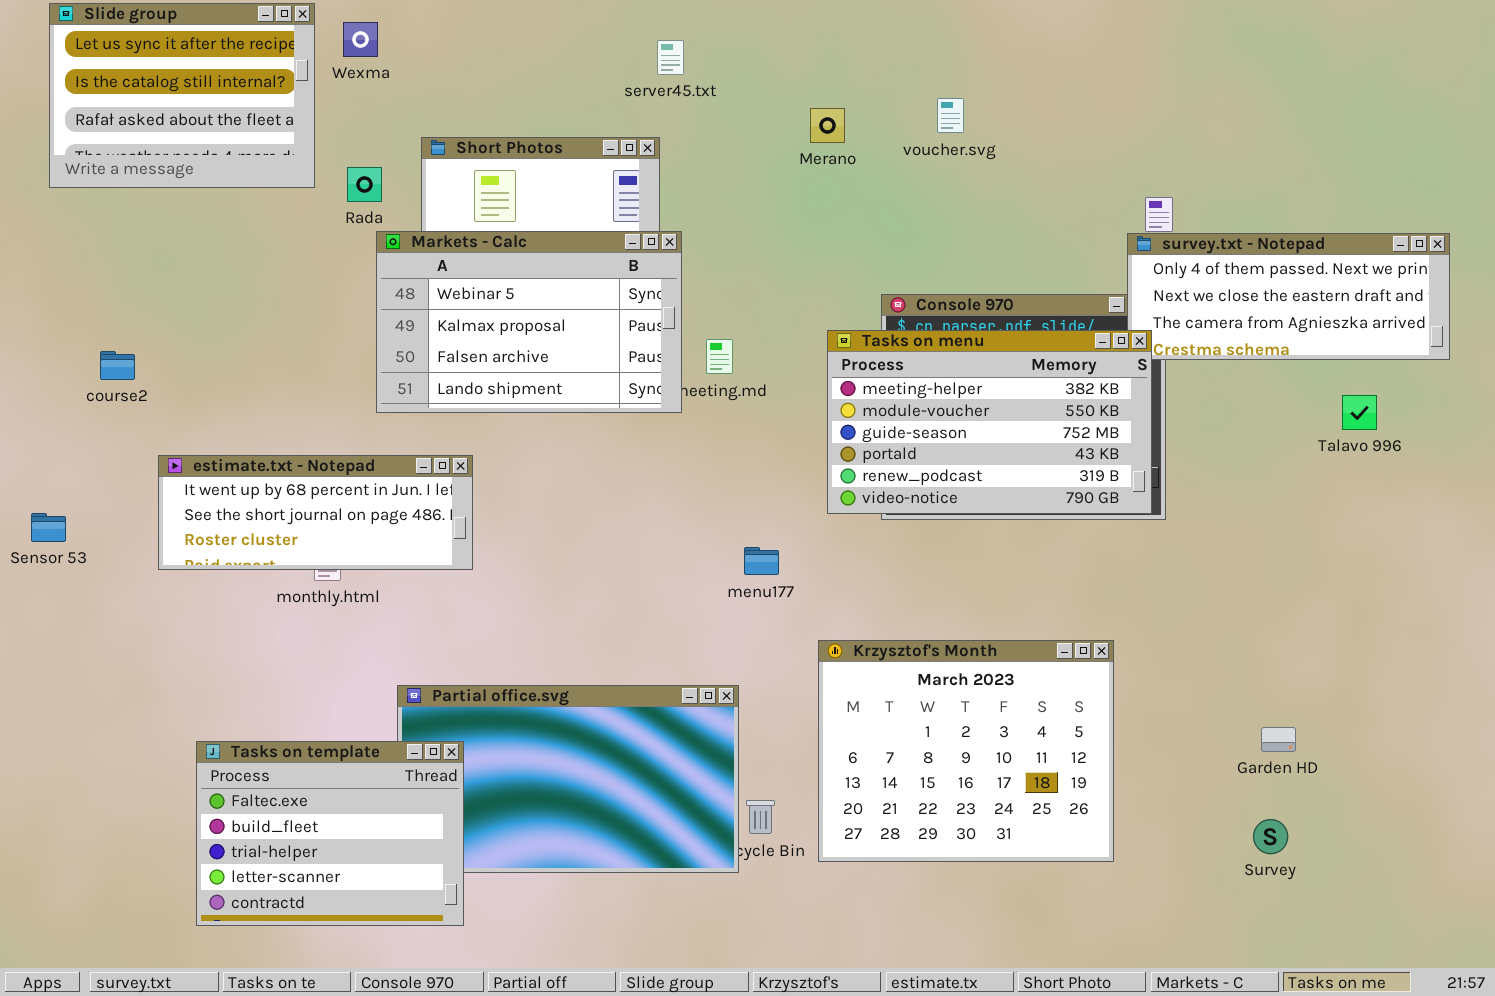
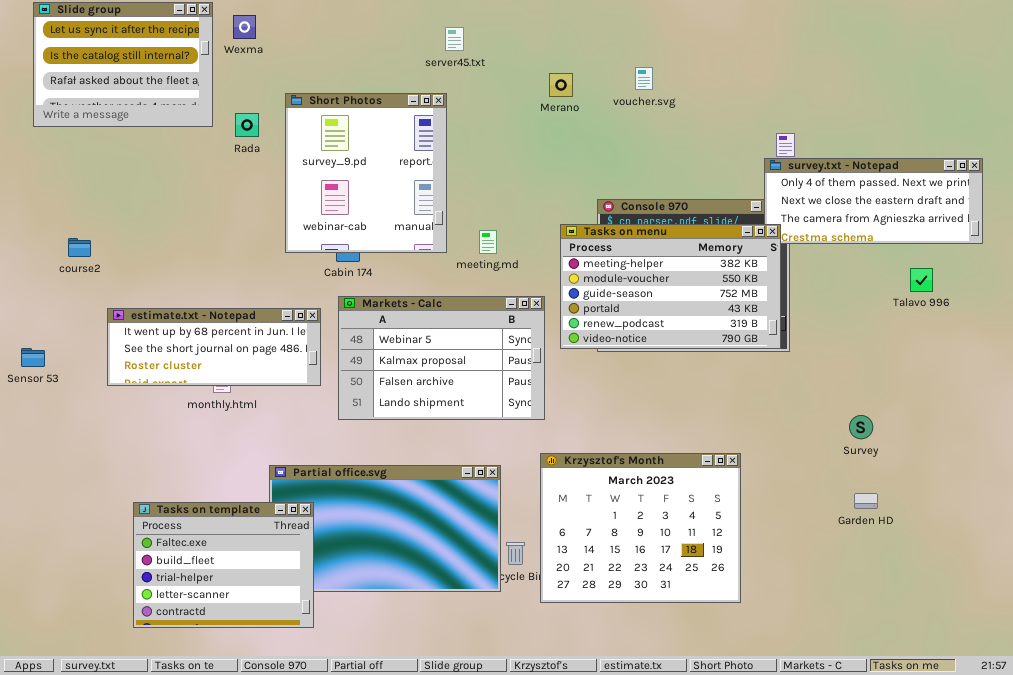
Markets - Calc: [376,231,682,413] -> [338,296,545,420], moved
Krzysztof's Month: [818,640,1114,862] -> [540,453,741,603], moved
Survey: [1253,819,1288,854] -> [849,415,873,439], moved

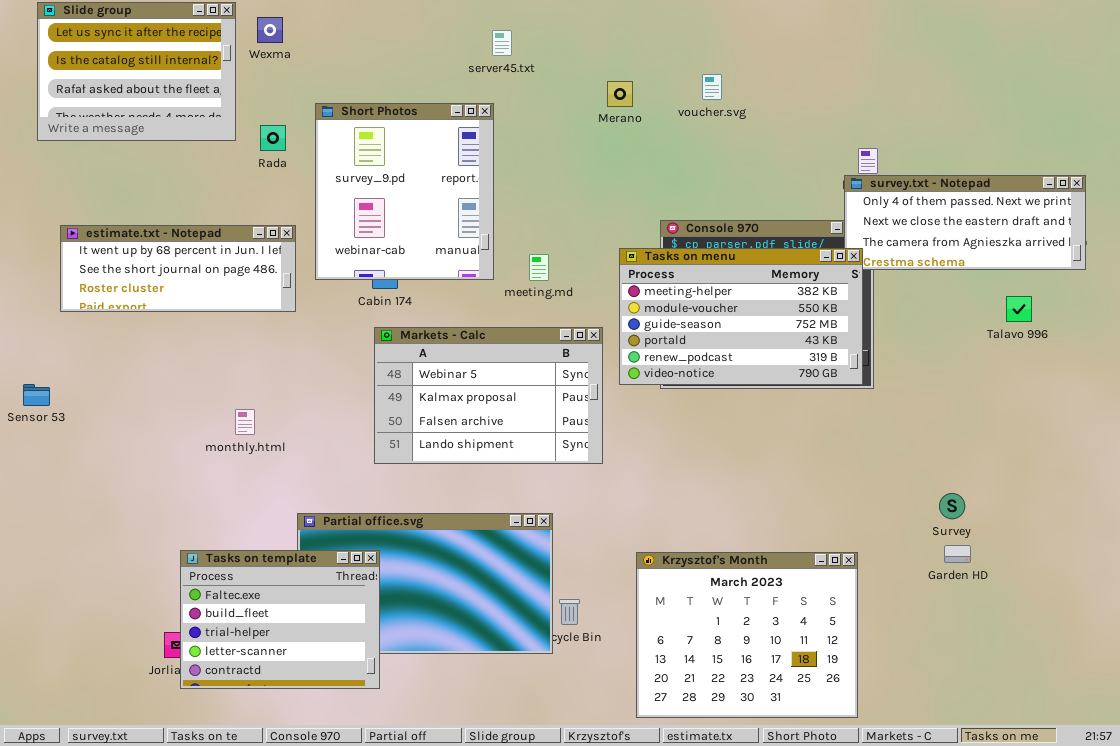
estimate.txt - Notepad: [107,308,321,386] -> [60,225,296,312], moved
Survey: [849,415,873,439] -> [939,493,965,519], moved
Krzysztof's Month: [540,453,741,603] -> [636,552,858,718], moved
Tasks on template: [133,502,314,628] -> [180,550,380,689], moved

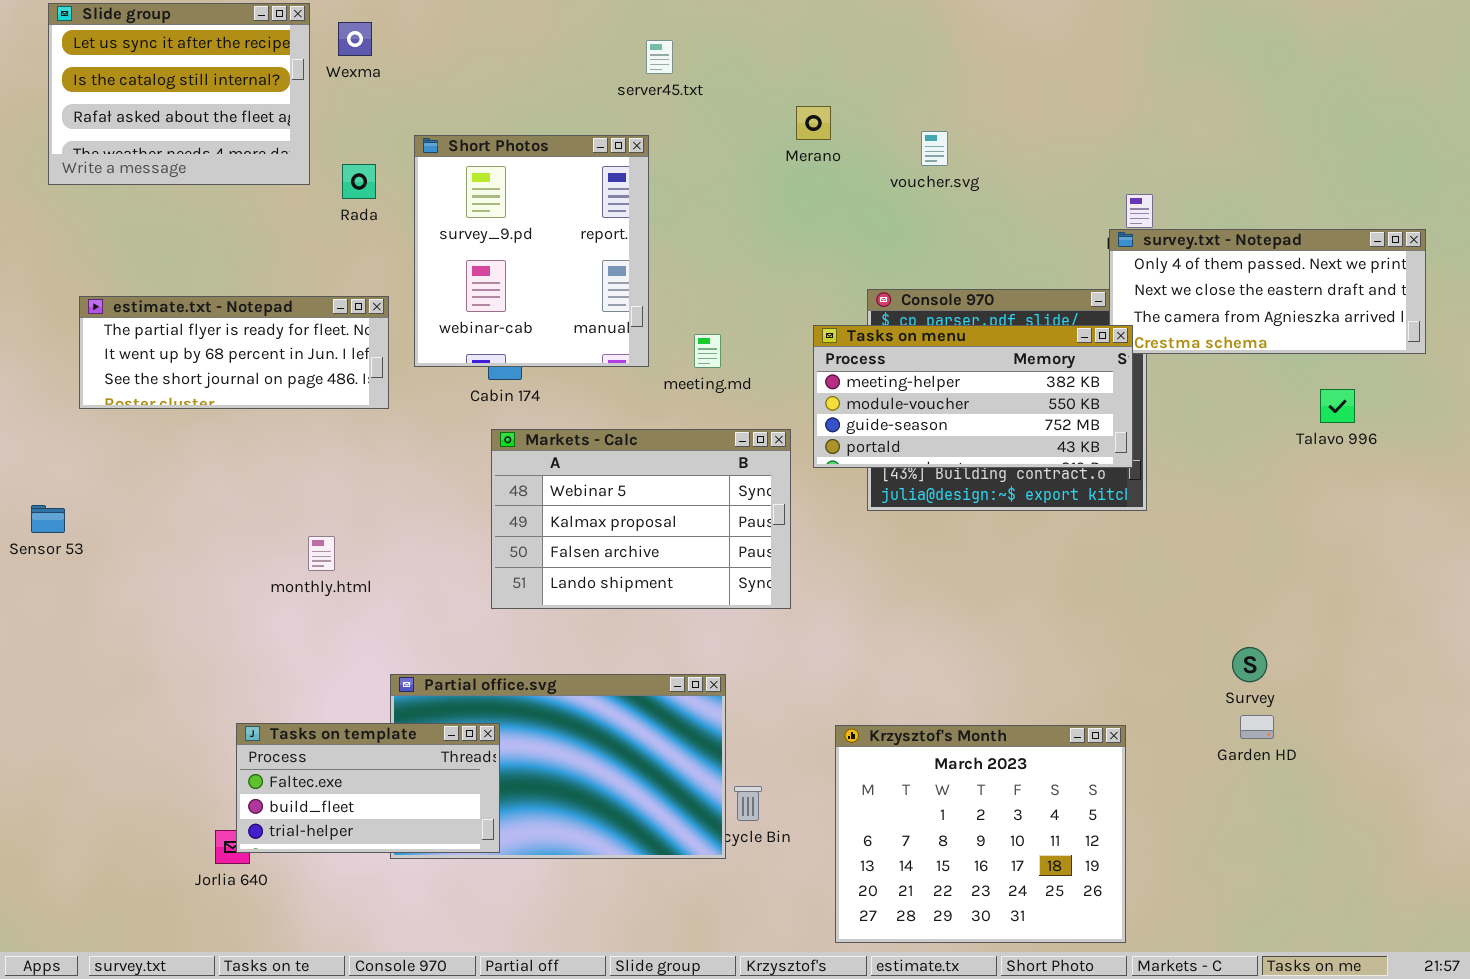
voucher.svg: [702,74,722,100] -> [921,131,948,166], moved
estimate.txt - Notepad: [60,225,296,312] -> [79,296,389,409], scrolled up 1 row
Tasks on menu: [619,248,863,385] -> [813,325,1133,468], resized
Tasks on template: [180,550,380,689] -> [236,723,500,853], resized

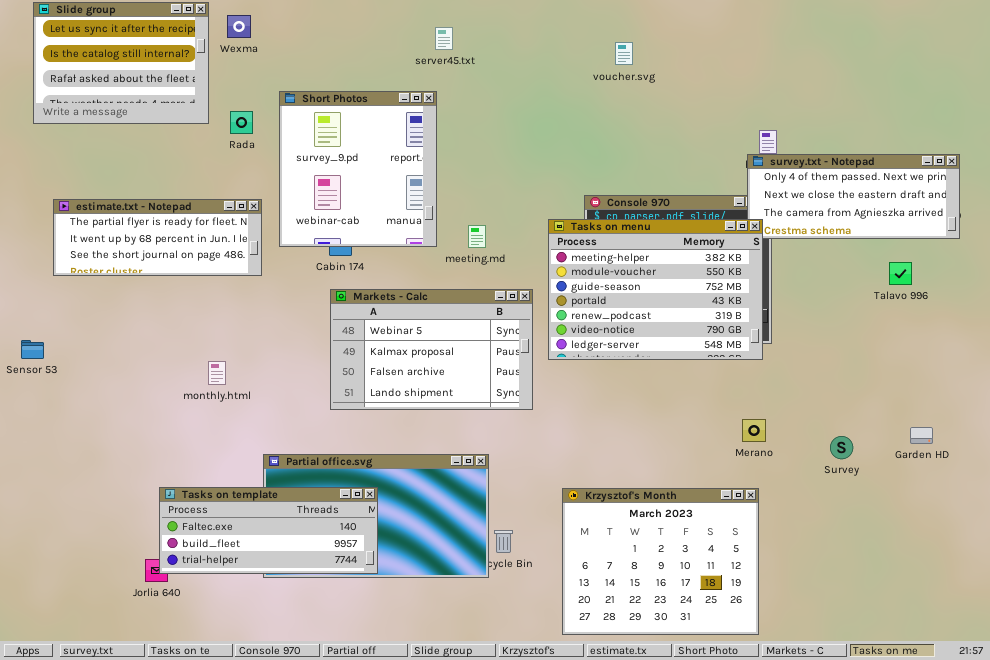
Merano: [796,106,831,140] -> [742,419,766,442], moved
voucher.svg: [921,131,948,166] -> [615,42,633,65], moved
Tasks on menu: [813,325,1133,468] -> [548,219,763,360], resized
Garden HD: [1240,715,1274,739] -> [910,427,933,444], moved
Tasks on template: [236,723,500,853] -> [159,487,378,574], resized

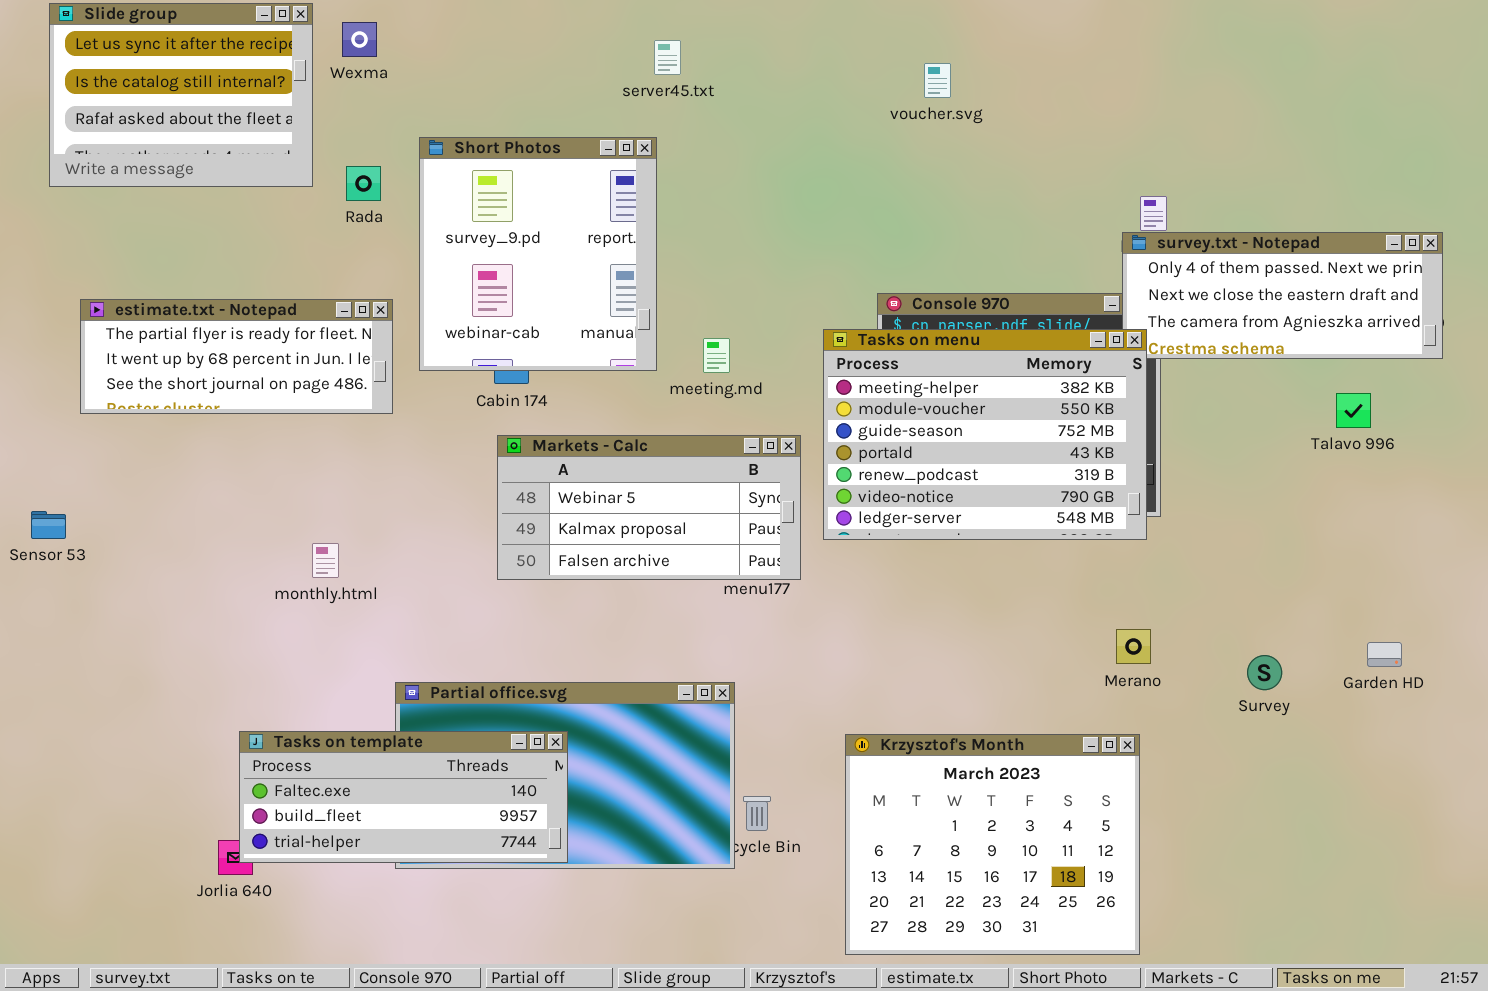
Markets - Calc: [330,289,533,410] -> [497,435,801,580], resized

